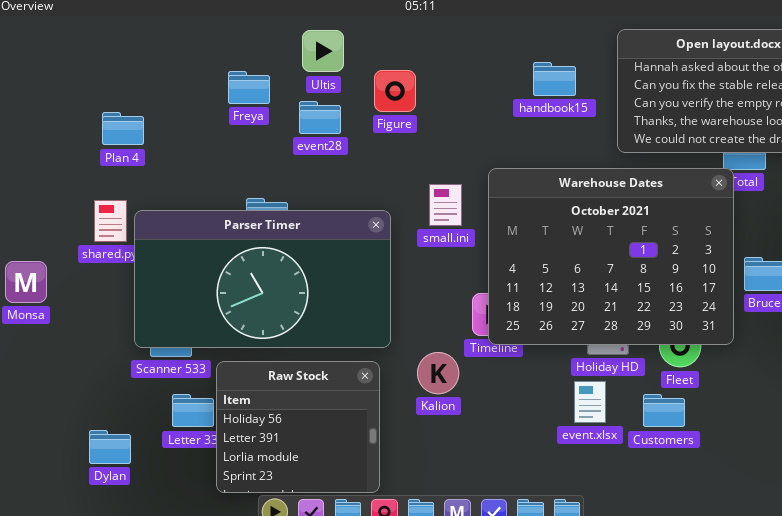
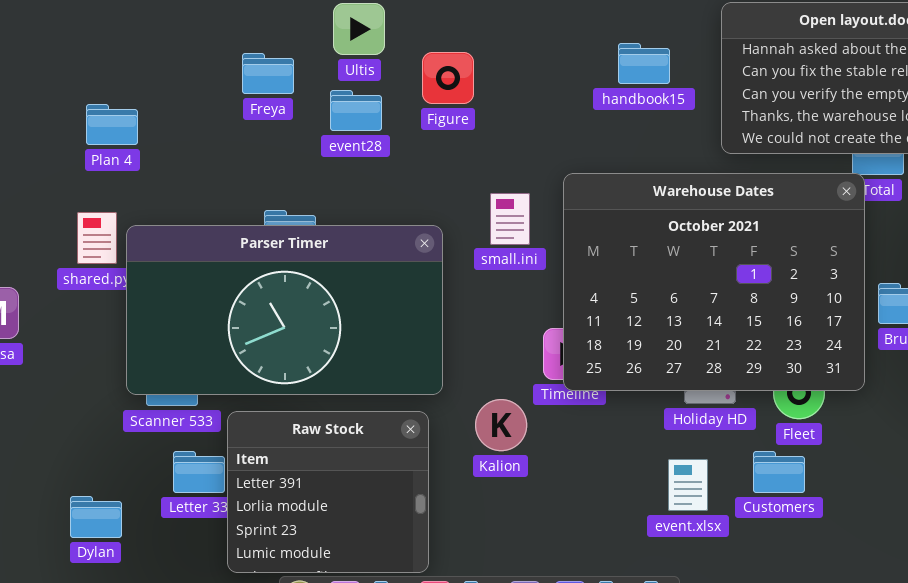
Raw Stock: [216,361,380,493] -> [227,411,429,573], scrolled down 1 row
event.xlsx: [574,381,606,423] -> [668,459,708,511], moved

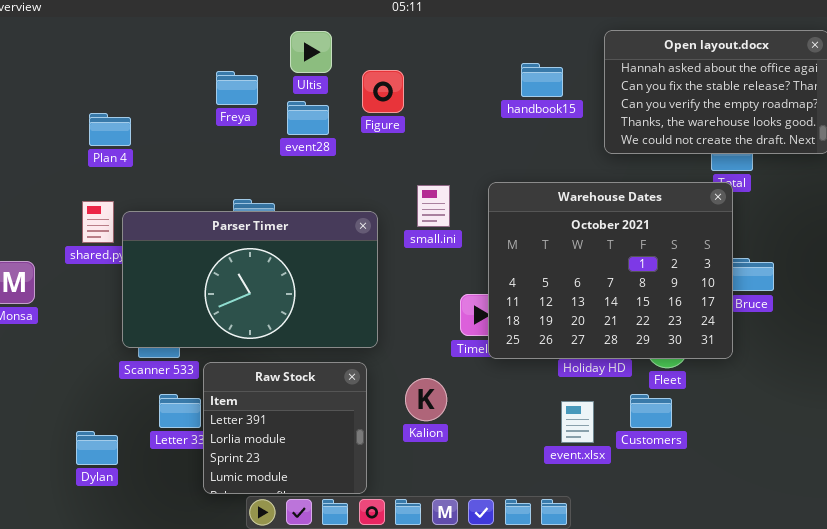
Warehouse Dates: [563,173,865,391] -> [488,182,733,359], moved
Kalion: [475,399,527,451] -> [405,378,447,421], moved

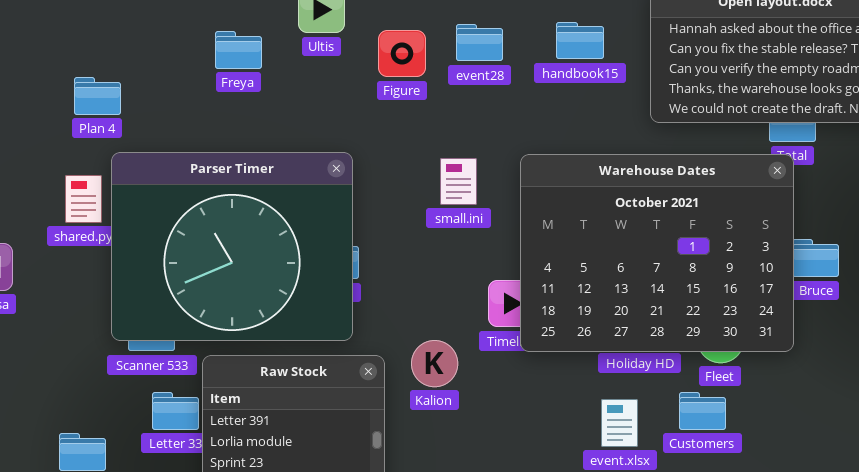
event28: [287,101,329,135] -> [456,24,503,61], moved
Parser Timer: [122,211,378,348] -> [111,152,353,341], resized
Kalion: [405,378,447,421] -> [411,340,458,387], moved

